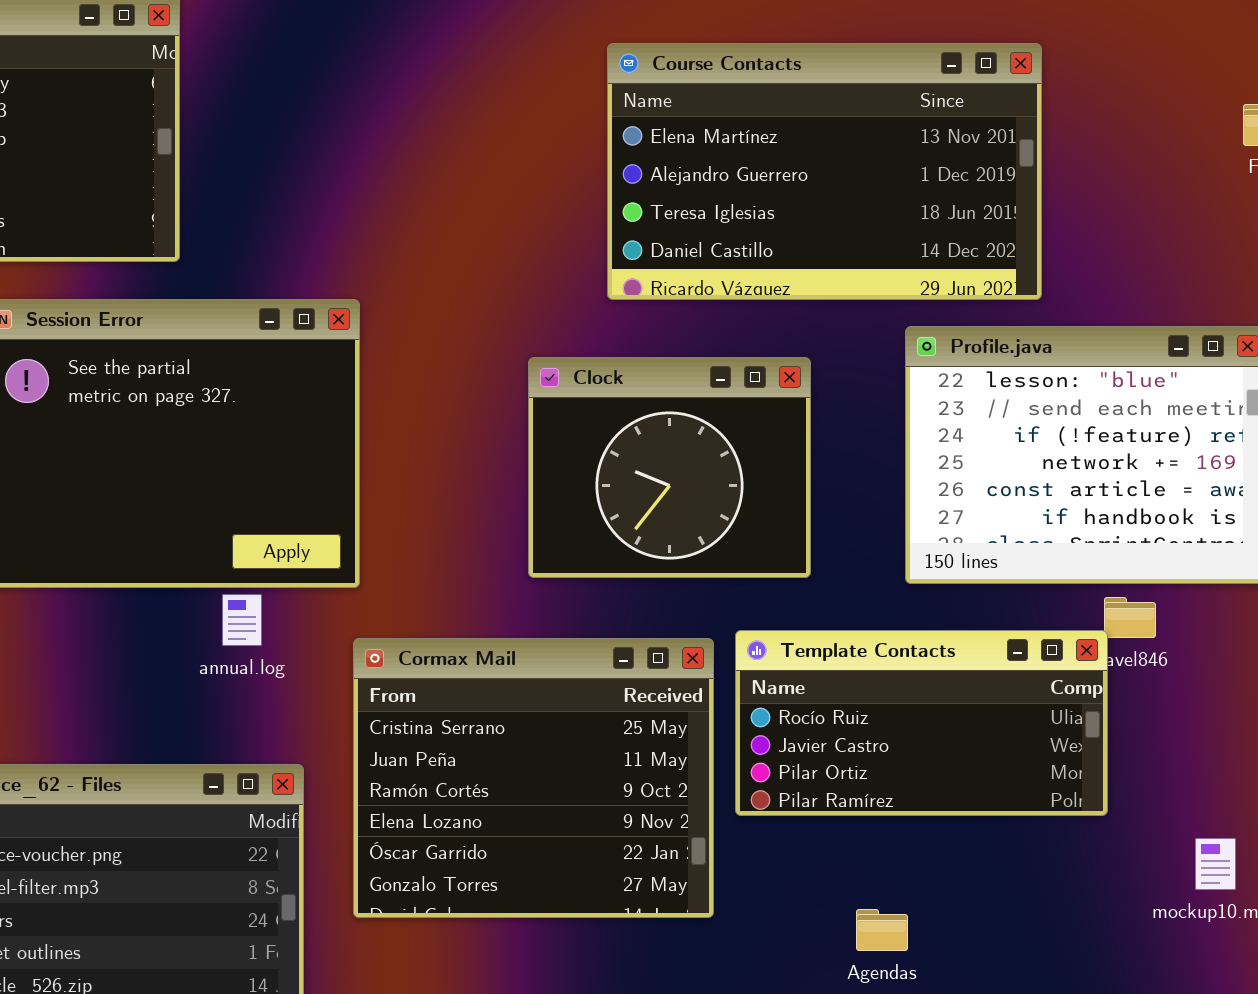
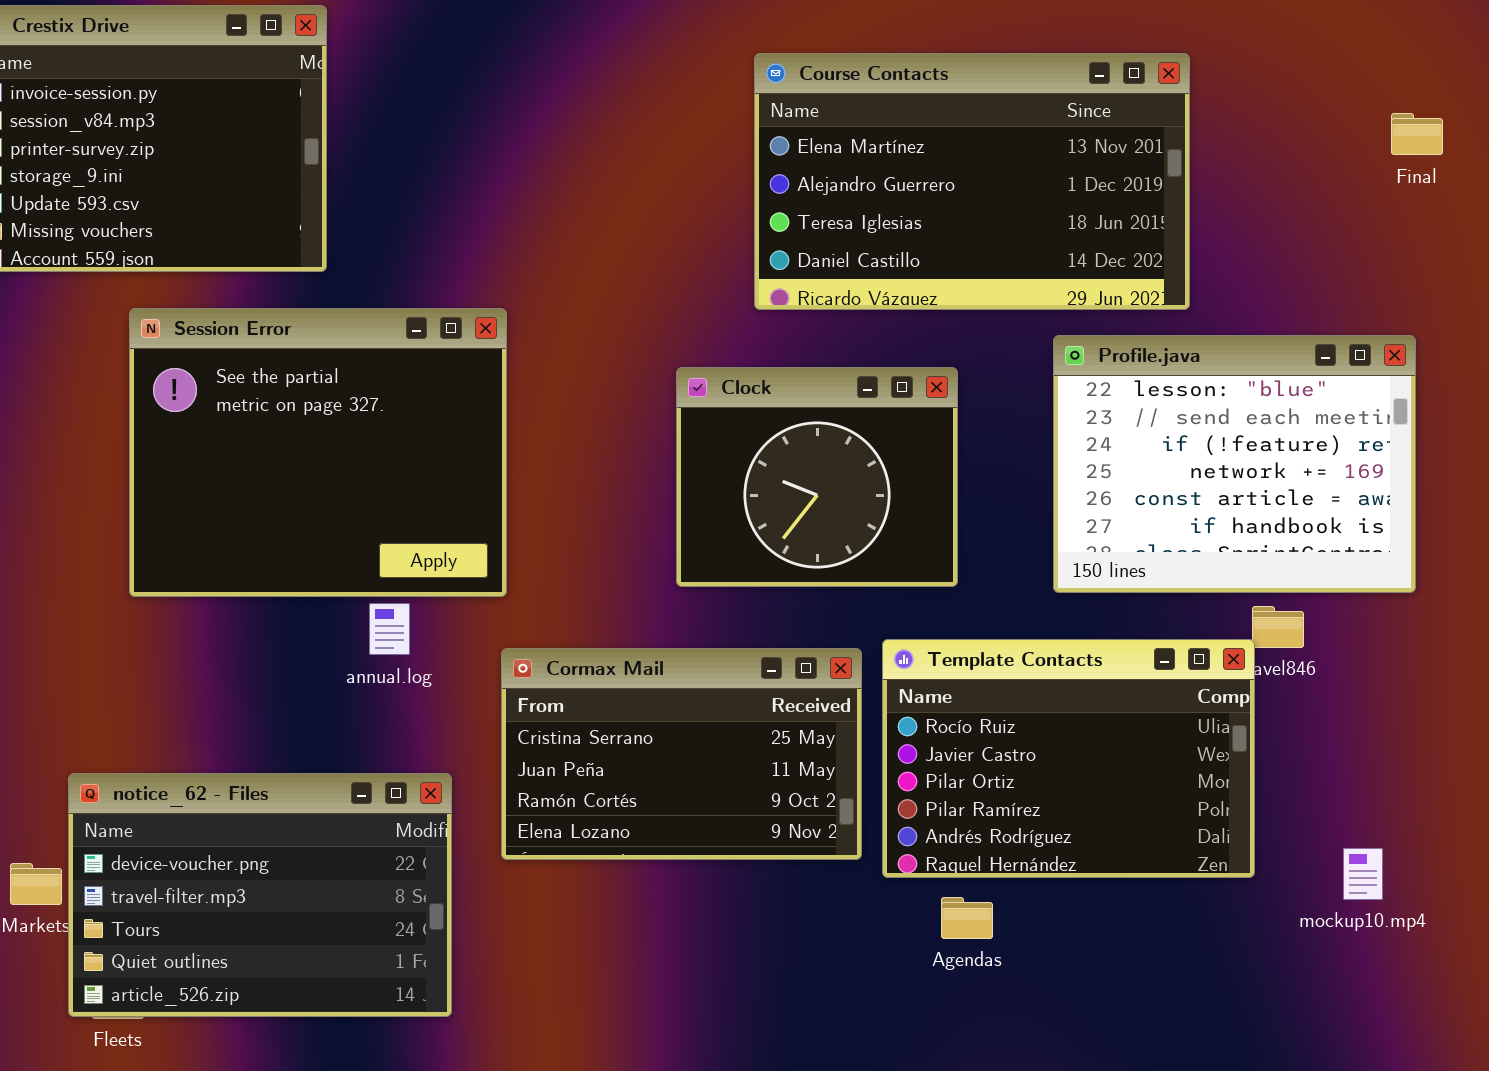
Template Contacts: [735,630,1108,816] -> [882,639,1255,878], resized
Cormax Mail: [353,638,714,918] -> [501,648,862,860], resized
Agendas: [856,909,908,951] -> [941,897,993,939], moved

